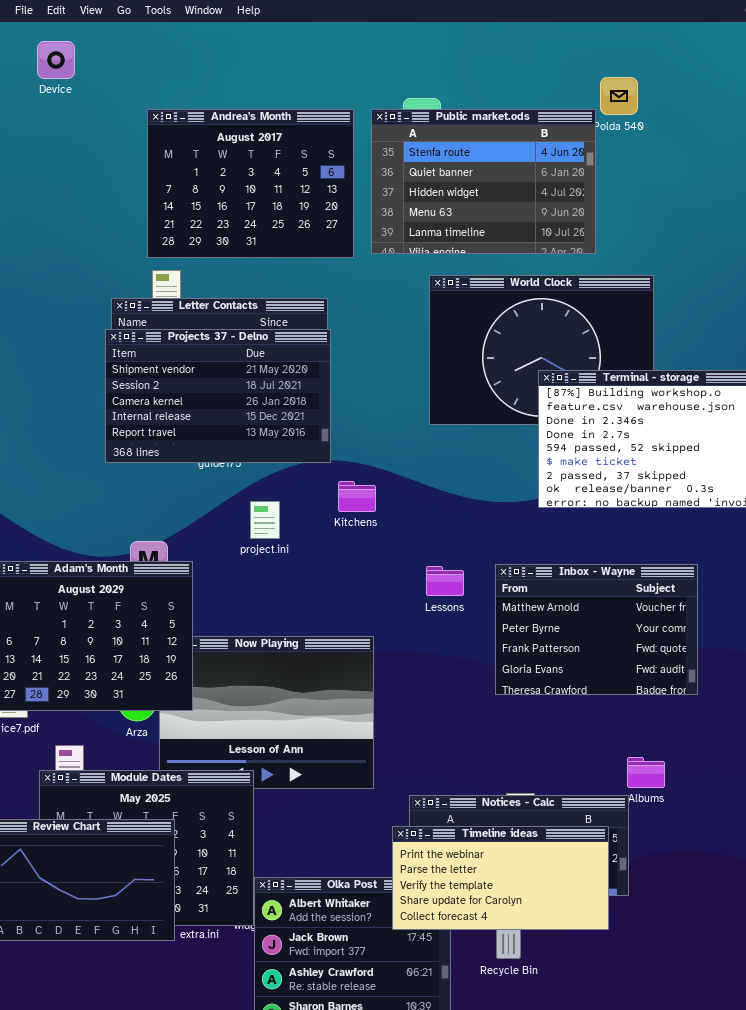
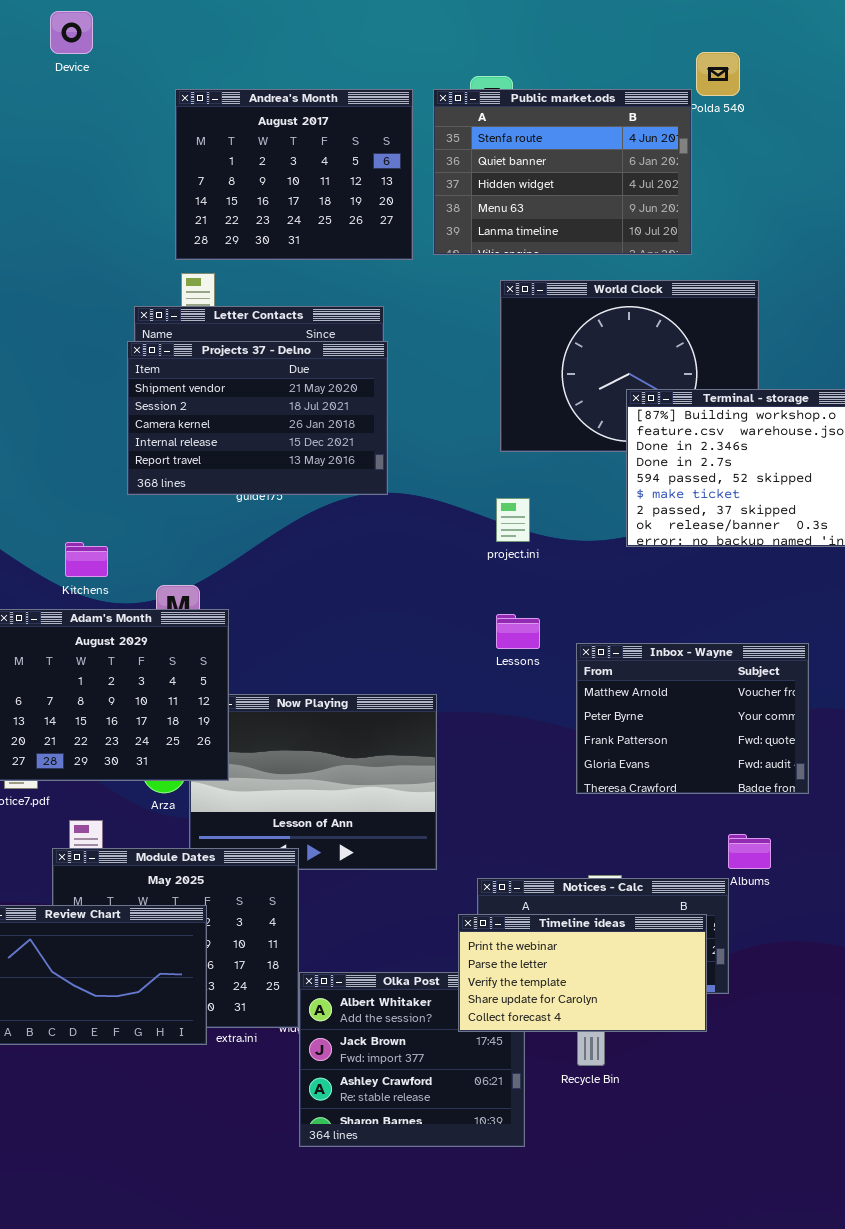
Kitchens: [338,481,376,512] -> [65,542,108,577], moved
project.ini: [250,501,280,539] -> [496,498,530,542], moved
Inbox - Wayne: [495,564,698,695] -> [576,643,809,794], moved

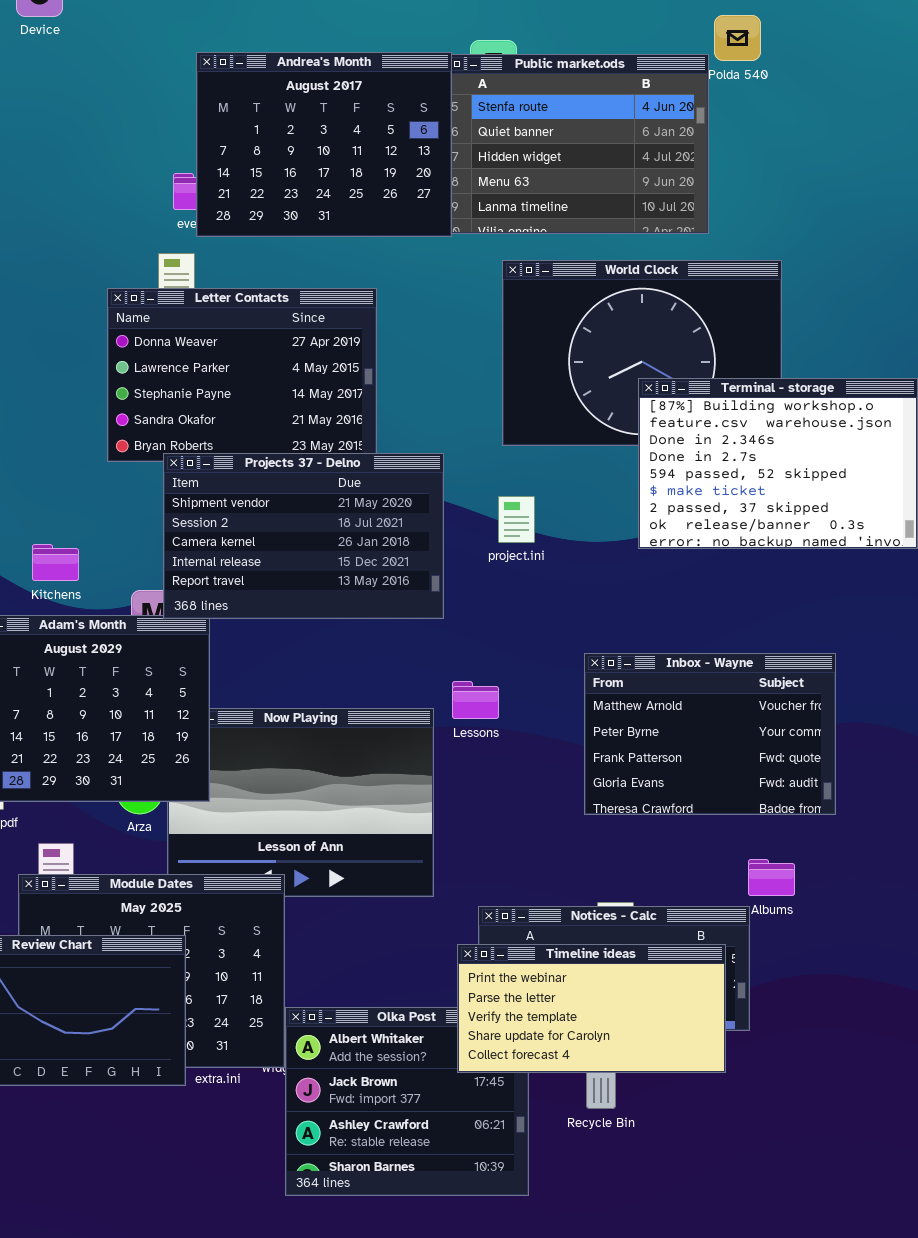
Andrea's Month: [175,89,413,260] -> [196,52,452,237], moved
Projects 37 - Delno: [127,341,388,495] -> [163,453,444,619], moved
Lessons: [496,614,540,649] -> [452,681,499,719], moved

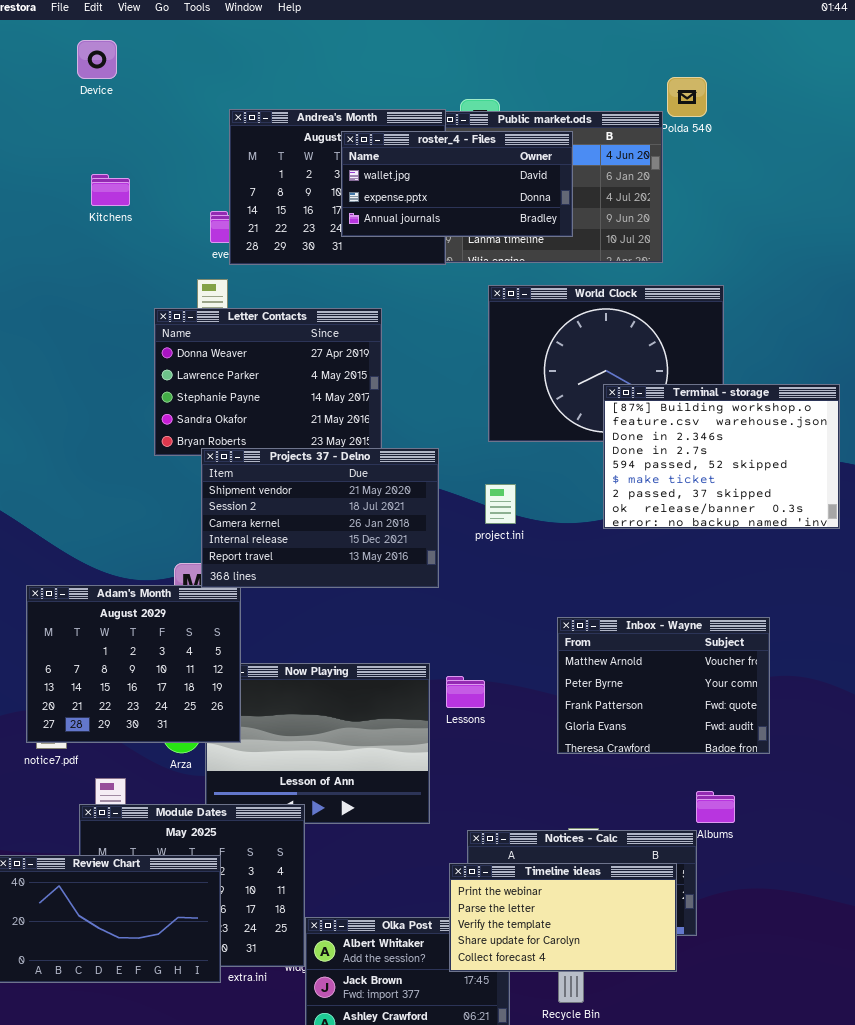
roster_4 - Files: none -> [341,131,573,237], opened
Kitchens: [32,544,79,581] -> [91,174,130,206], moved
Lessons: [452,681,499,719] -> [446,676,485,708], moved

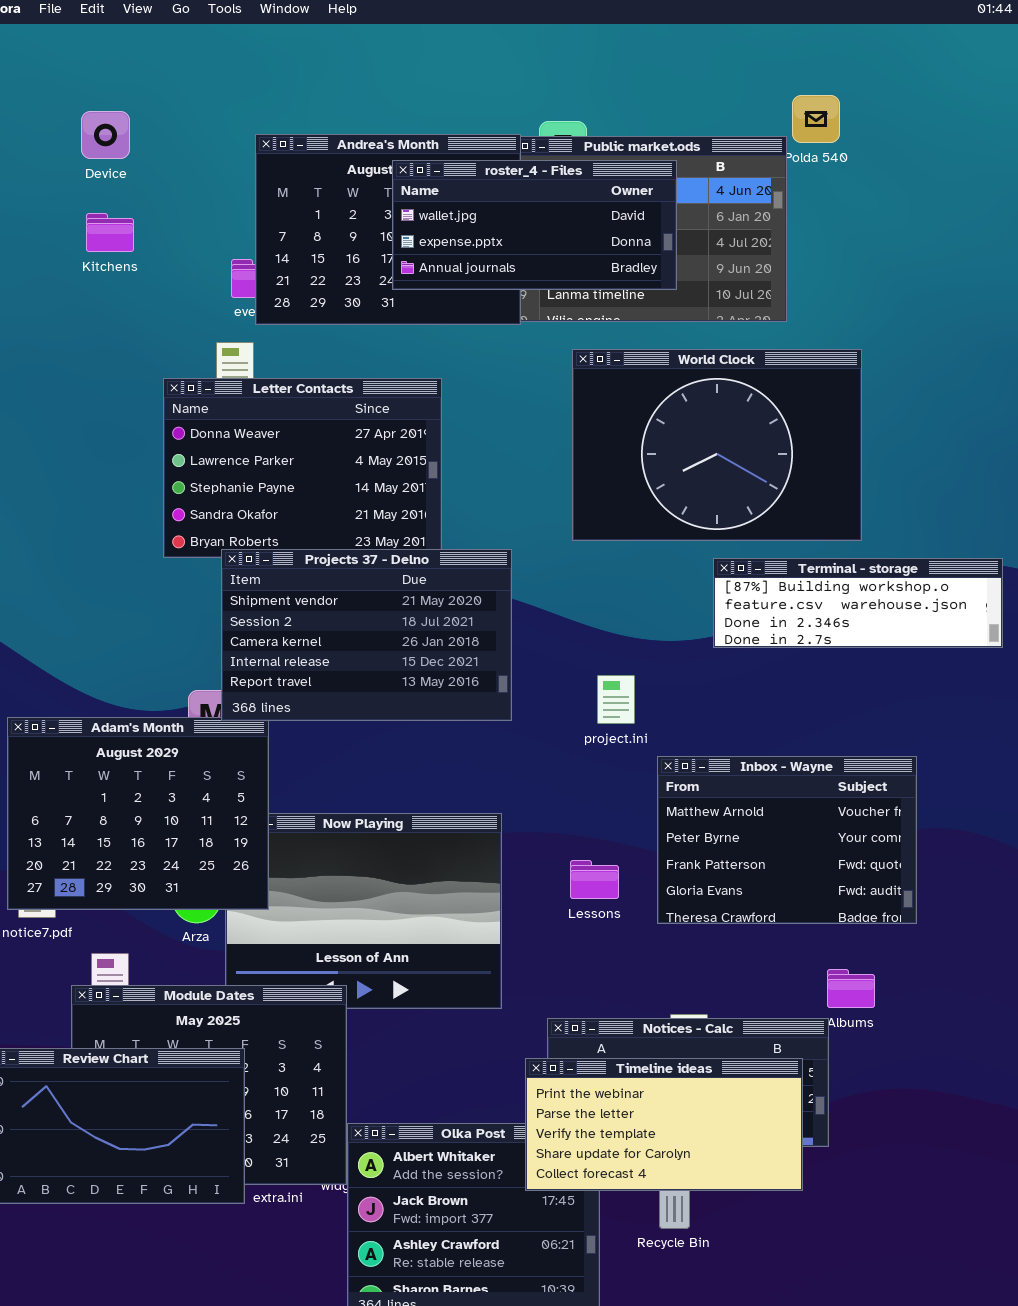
Device: [77,40,117,79] -> [81,111,130,159], moved
Terminal - storage: [603,384,840,529] -> [713,558,1003,648], resized
project.ini: [485,484,516,524] -> [597,675,635,724], moved
Lessons: [446,676,485,708] -> [570,860,619,899], moved

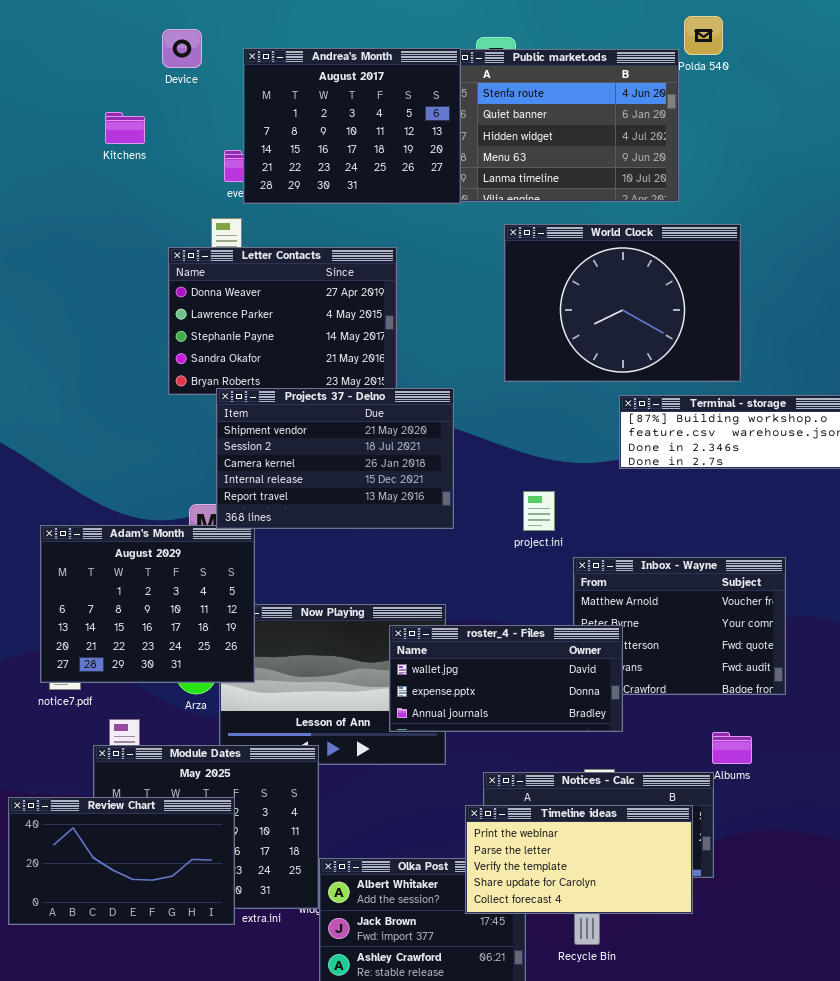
Device: [81,111,130,159] -> [162,29,202,68], moved
roster_4 - Files: [392,160,677,290] -> [389,625,623,732], moved

